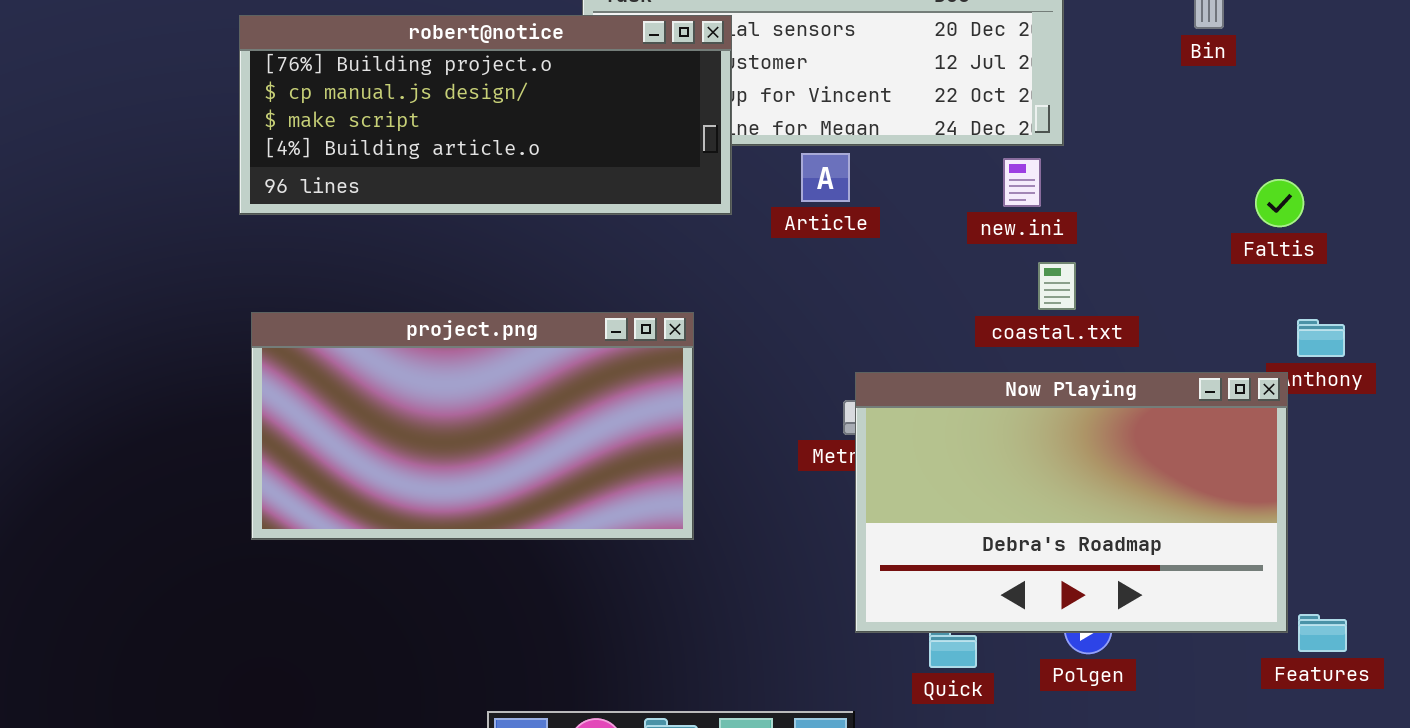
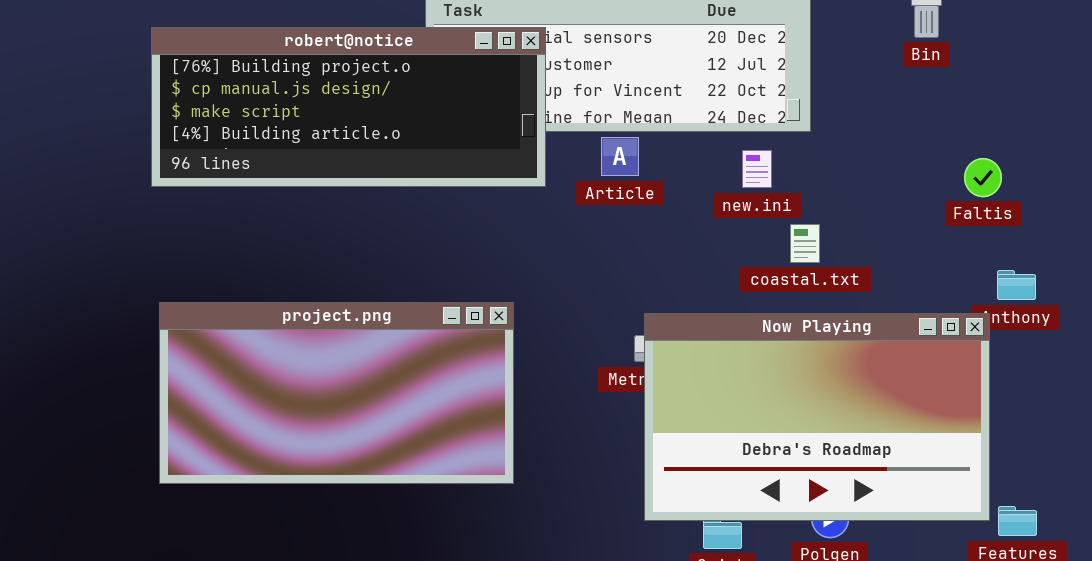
new.ini: [1003,158,1041,207] -> [742,150,772,188], moved
project.png: [251,312,694,540] -> [159,302,514,484], moved

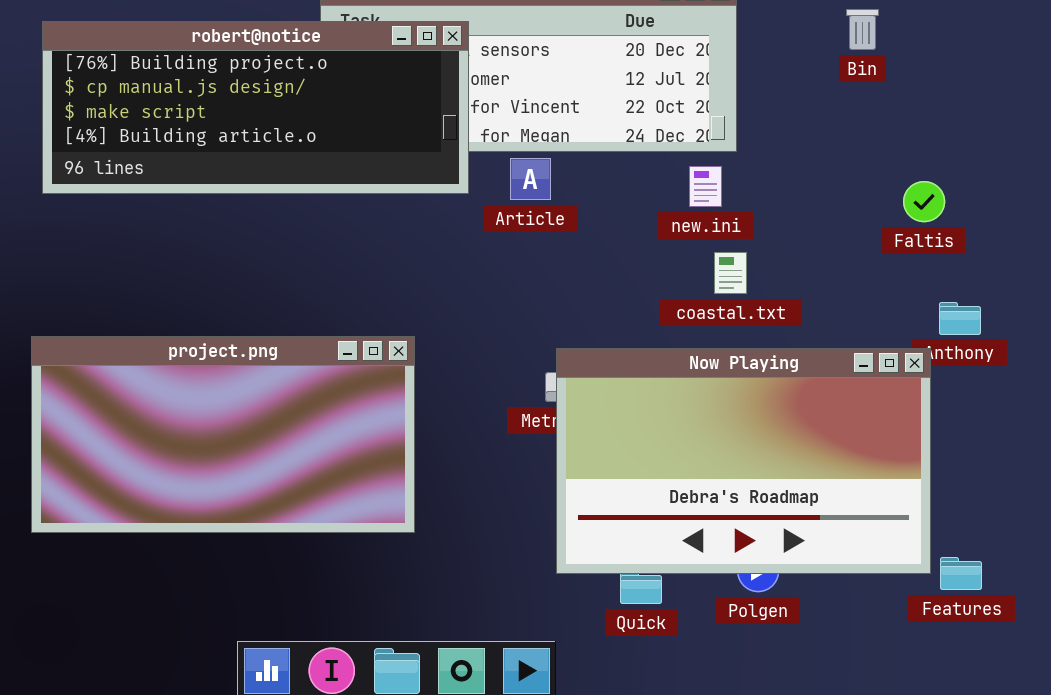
robert@notice: [151,27,546,187] -> [42,21,469,194], moved
new.ini: [742,150,772,188] -> [689,166,722,207], moved

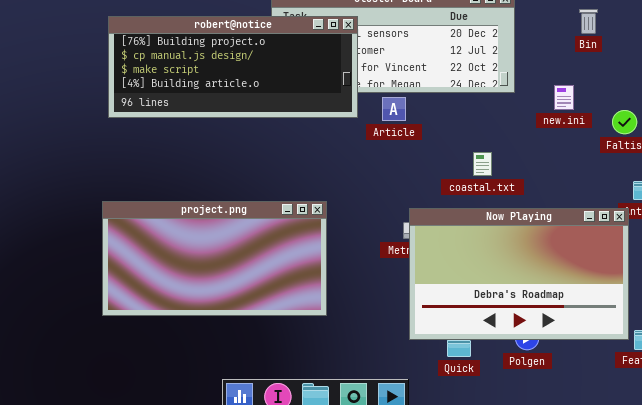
new.ini: [689,166,722,207] -> [554,85,574,110], moved
coastal.txt: [714,252,747,294] -> [473,152,492,176], moved

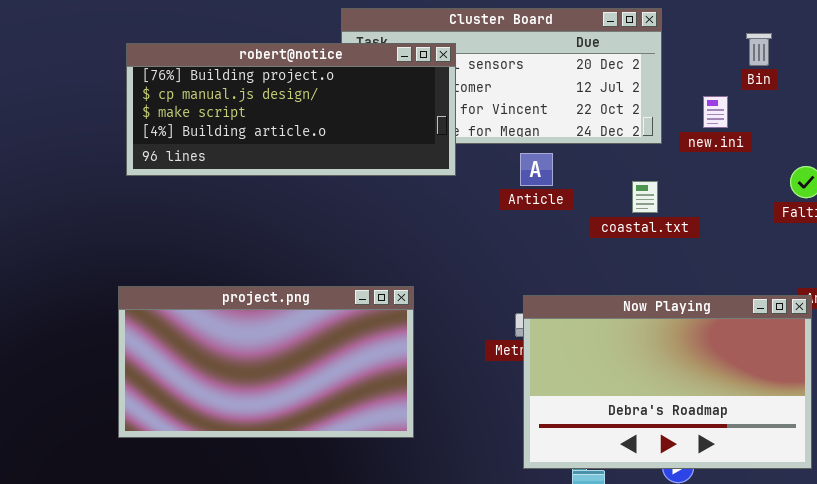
new.ini: [554,85,574,110] -> [703,96,728,128], moved
Article: [382,97,406,121] -> [520,153,553,186], moved
coastal.txt: [473,152,492,176] -> [632,181,658,213], moved

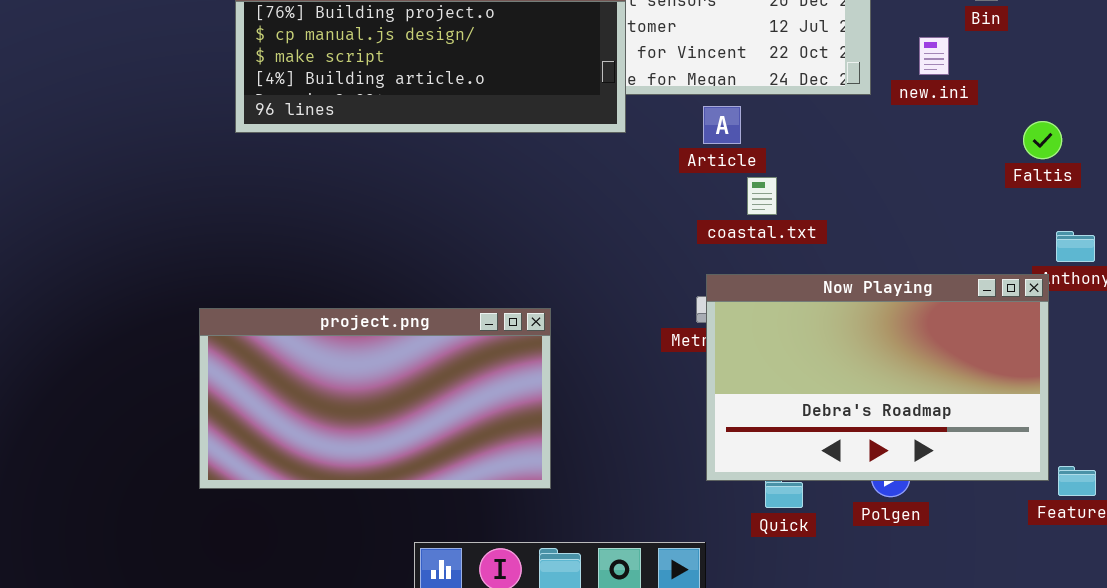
coastal.txt: [632,181,658,213] -> [747,177,777,215], moved
project.png: [118,286,414,438] -> [199,308,551,489], moved

